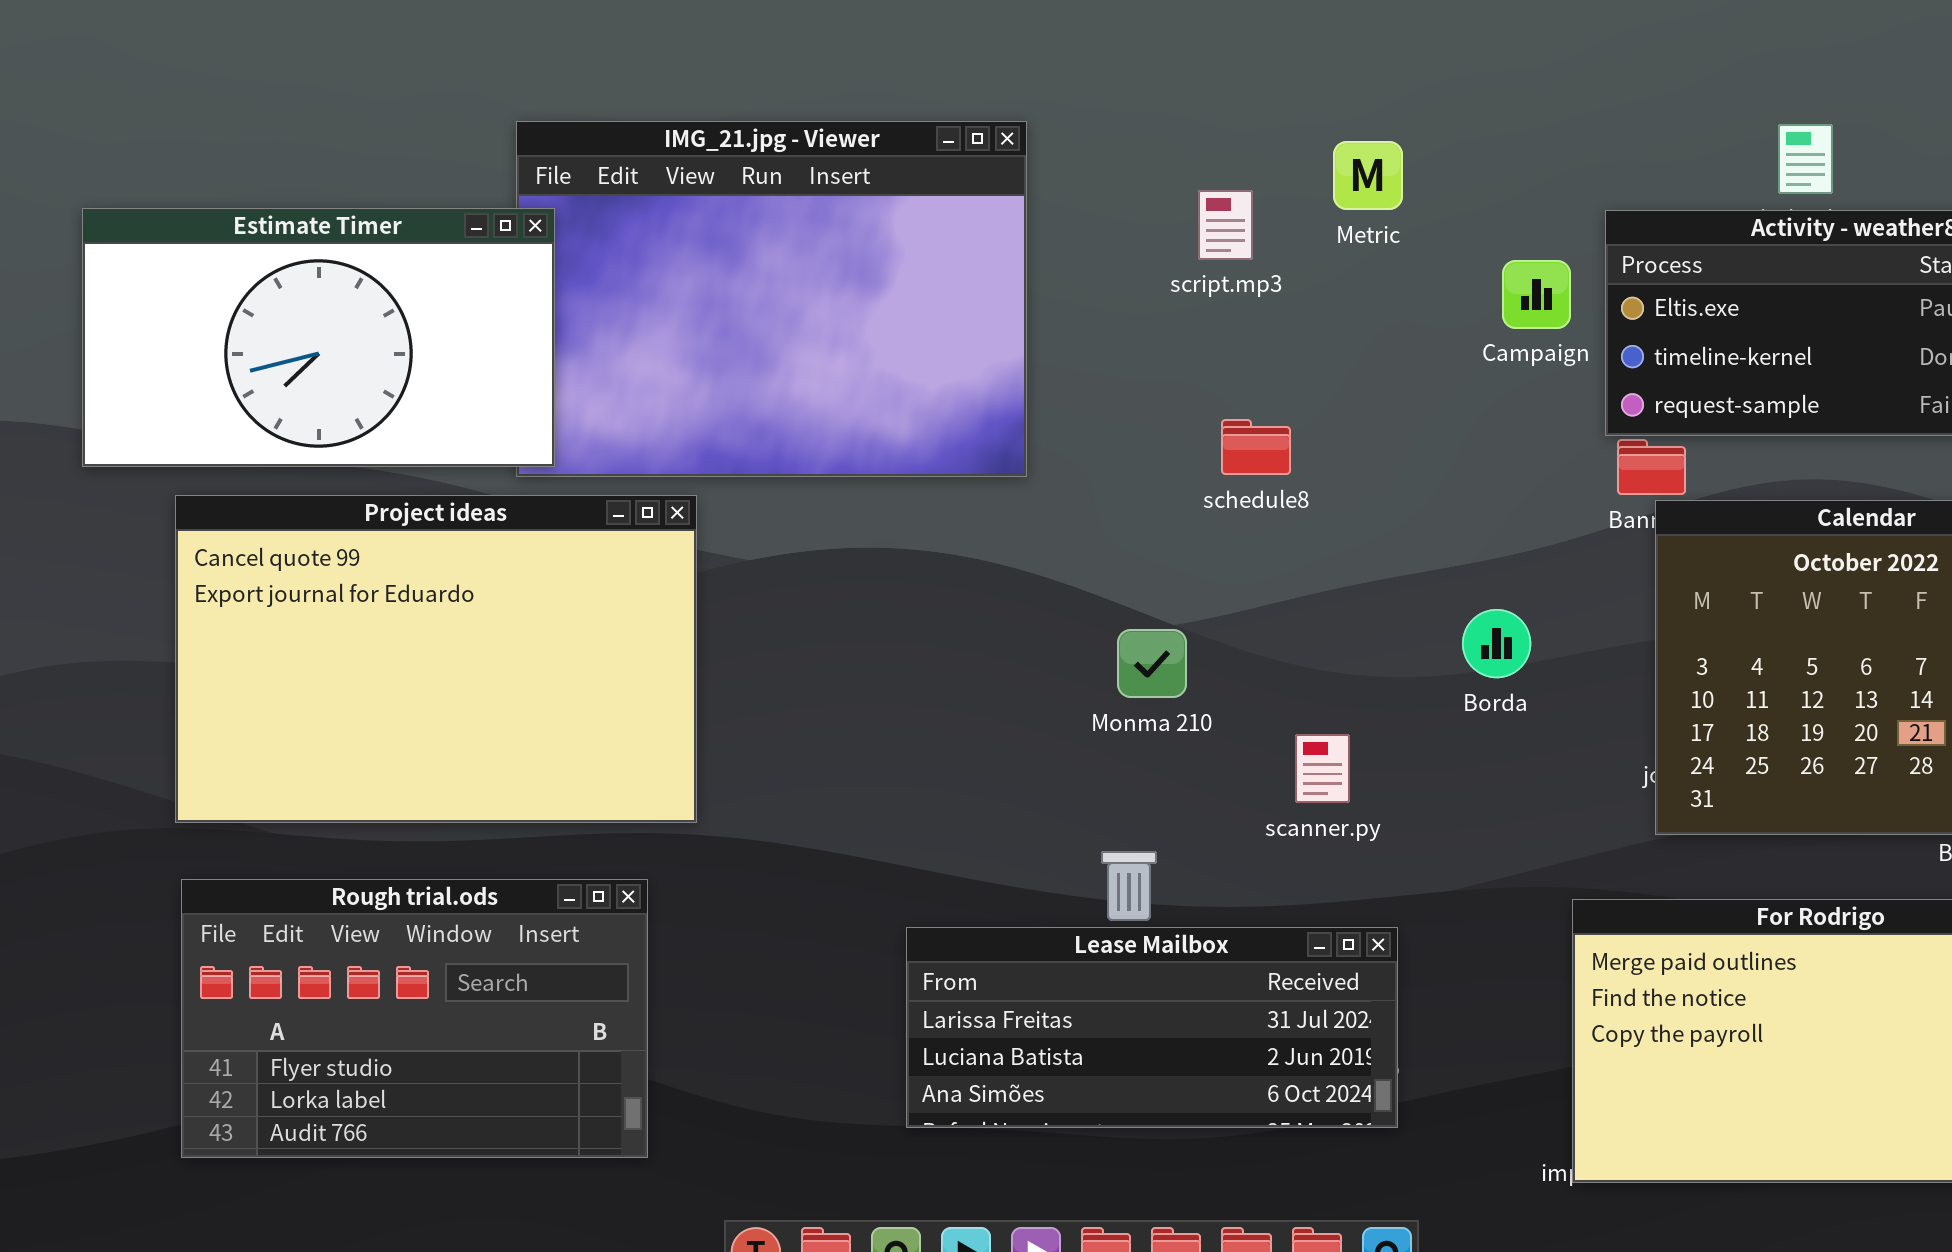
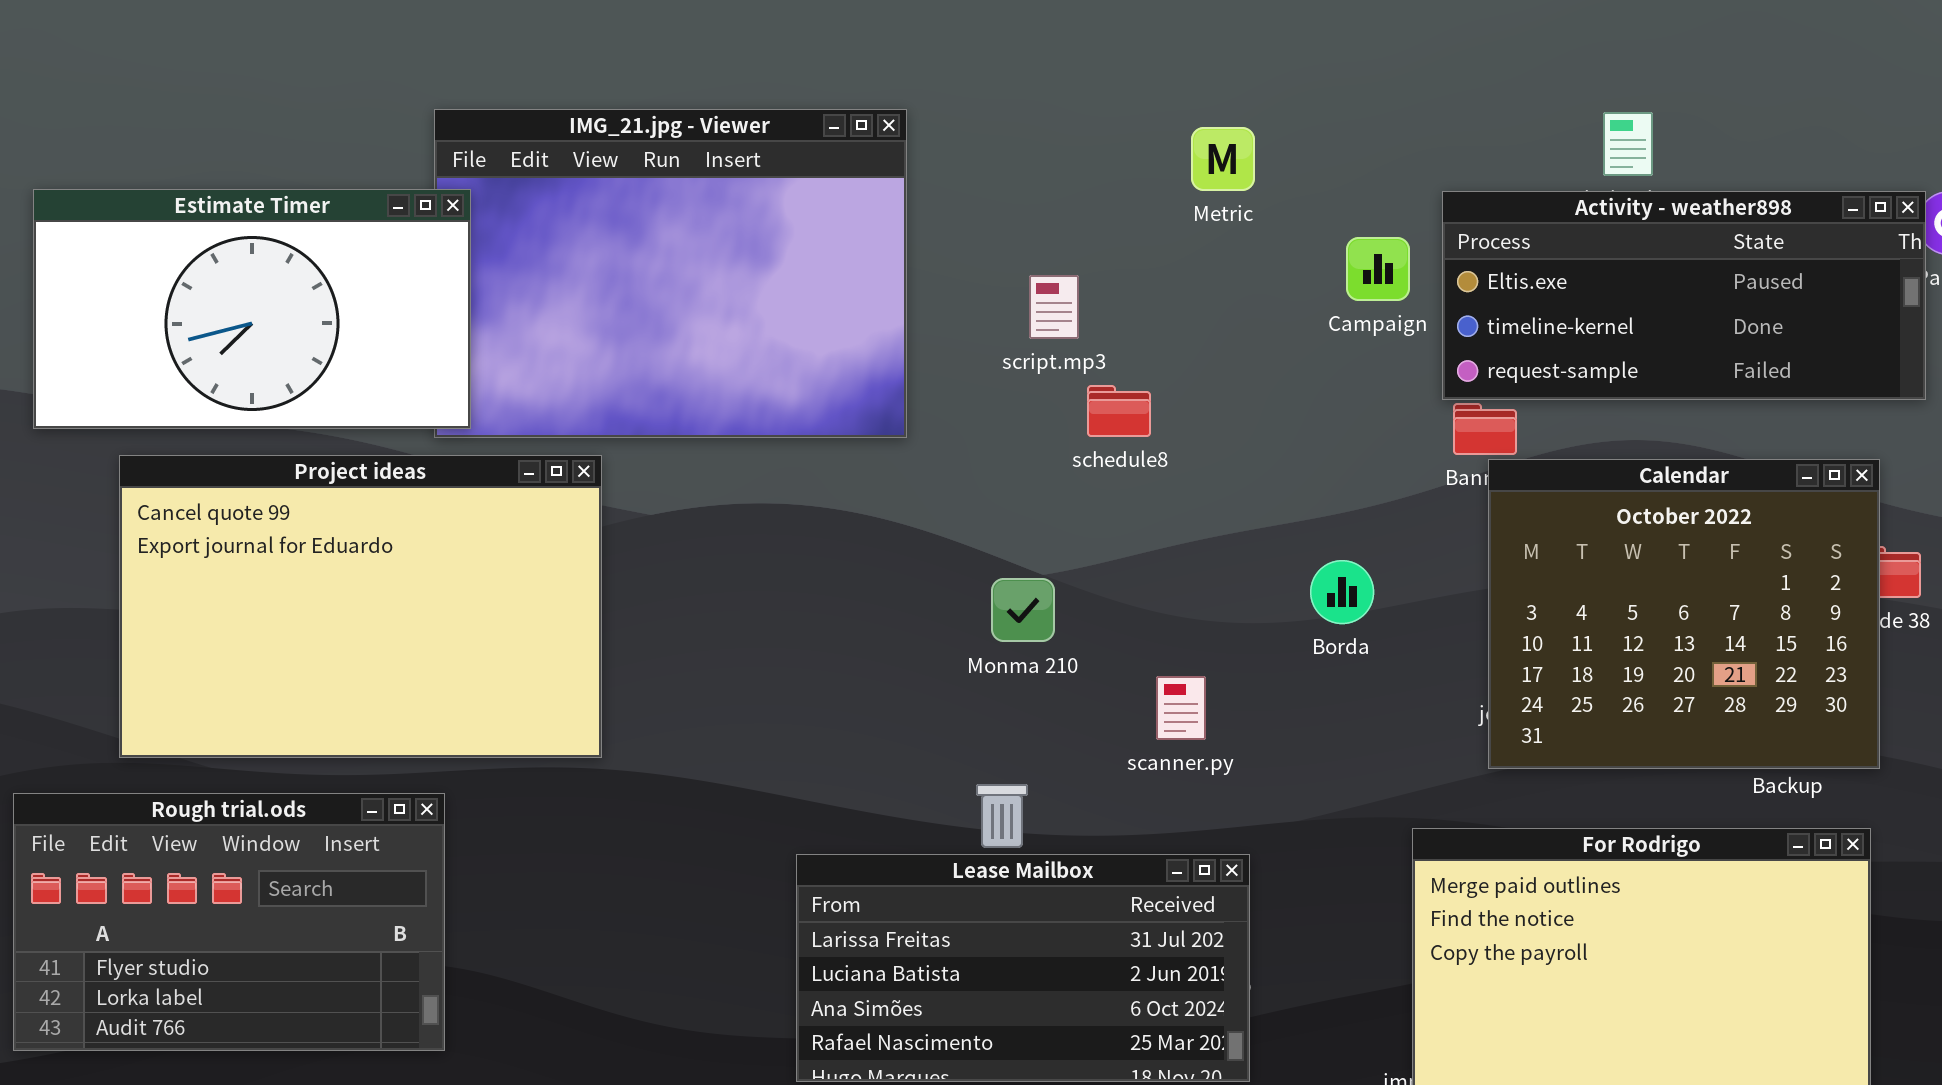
script.mp3: [1198,190,1253,260] -> [1029,275,1079,339], moved
Rough trial.ods: [181,879,648,1158] -> [13,793,445,1051], moved
Lease Mailbox: [906,927,1398,1128] -> [796,854,1250,1082], resized

